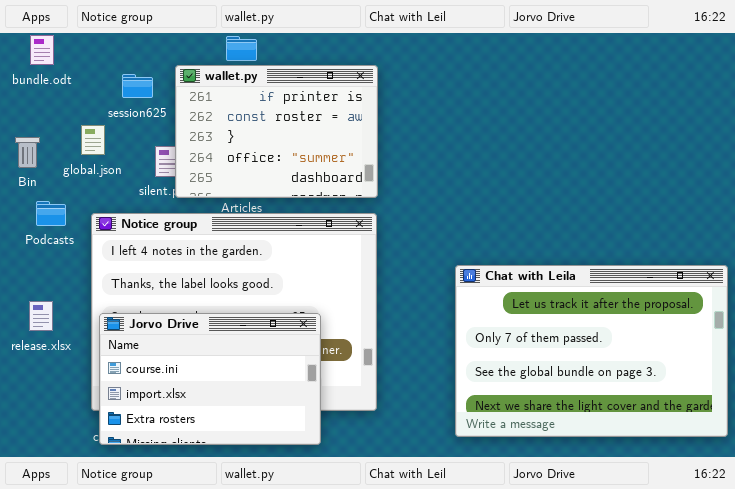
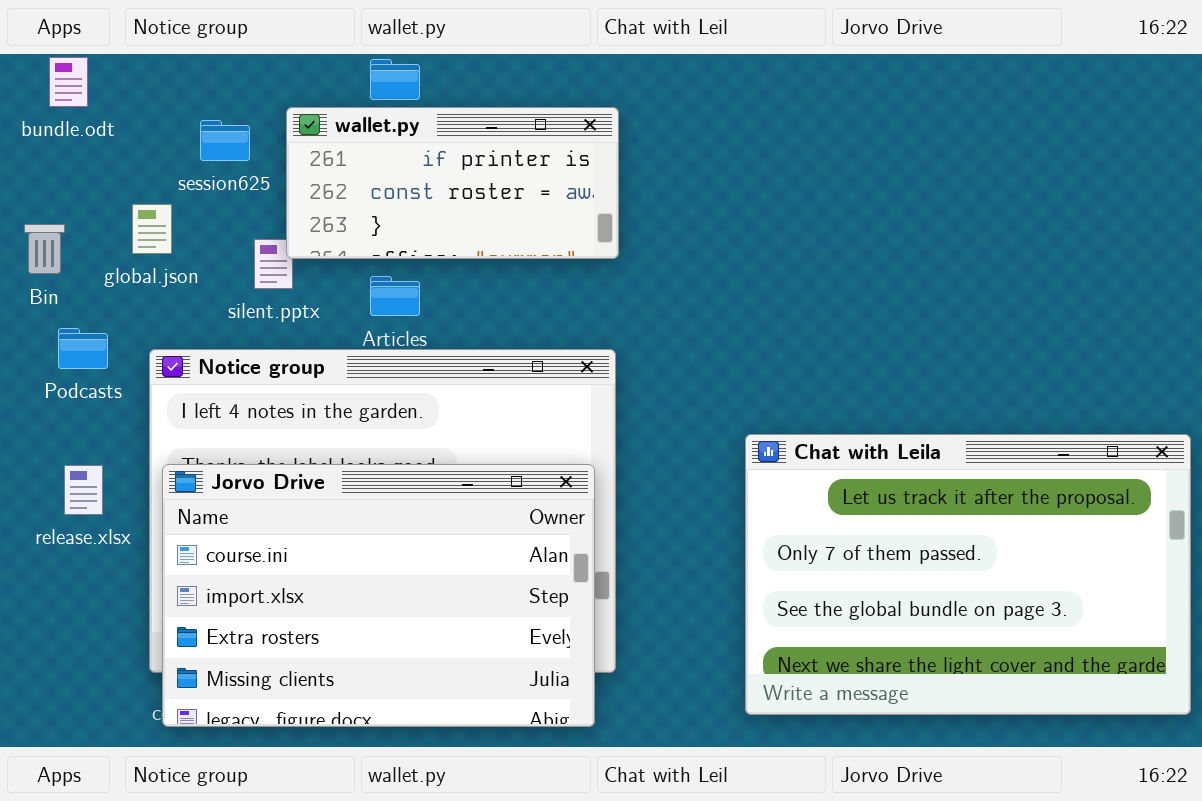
wallet.py: [175,65,378,198] -> [286,107,619,259], resized
release.xlsx: [29,301,53,331] -> [64,465,103,515], moved
Jorvo Drive: [99,313,321,445] -> [162,464,595,727], resized

